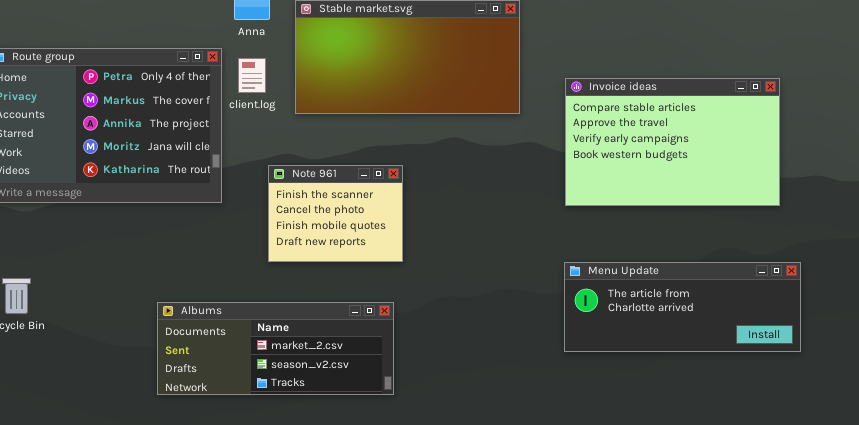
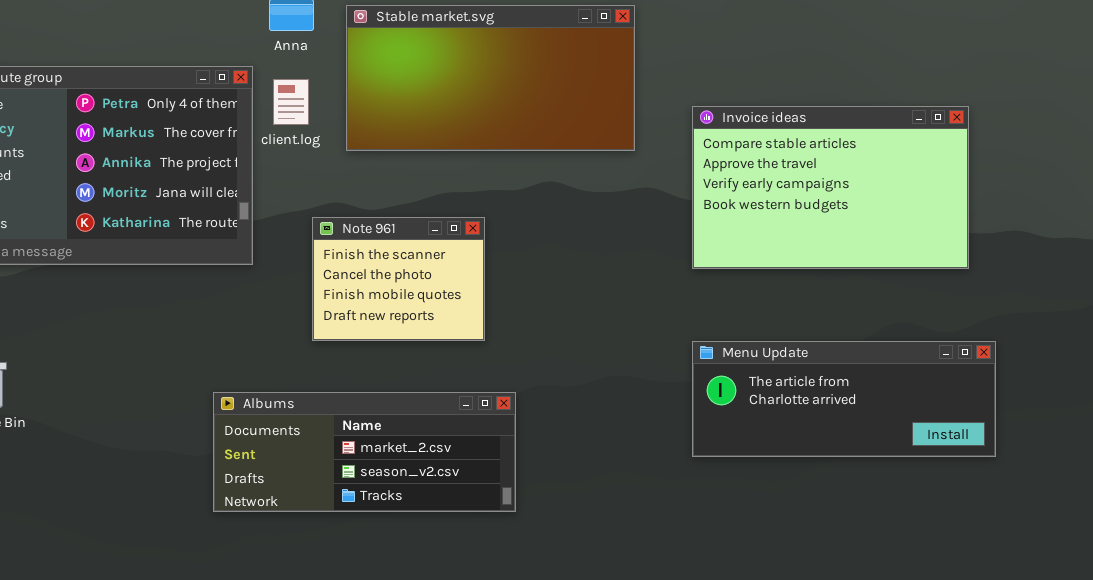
Albums: [157,302,394,395] -> [213,392,516,512], moved

